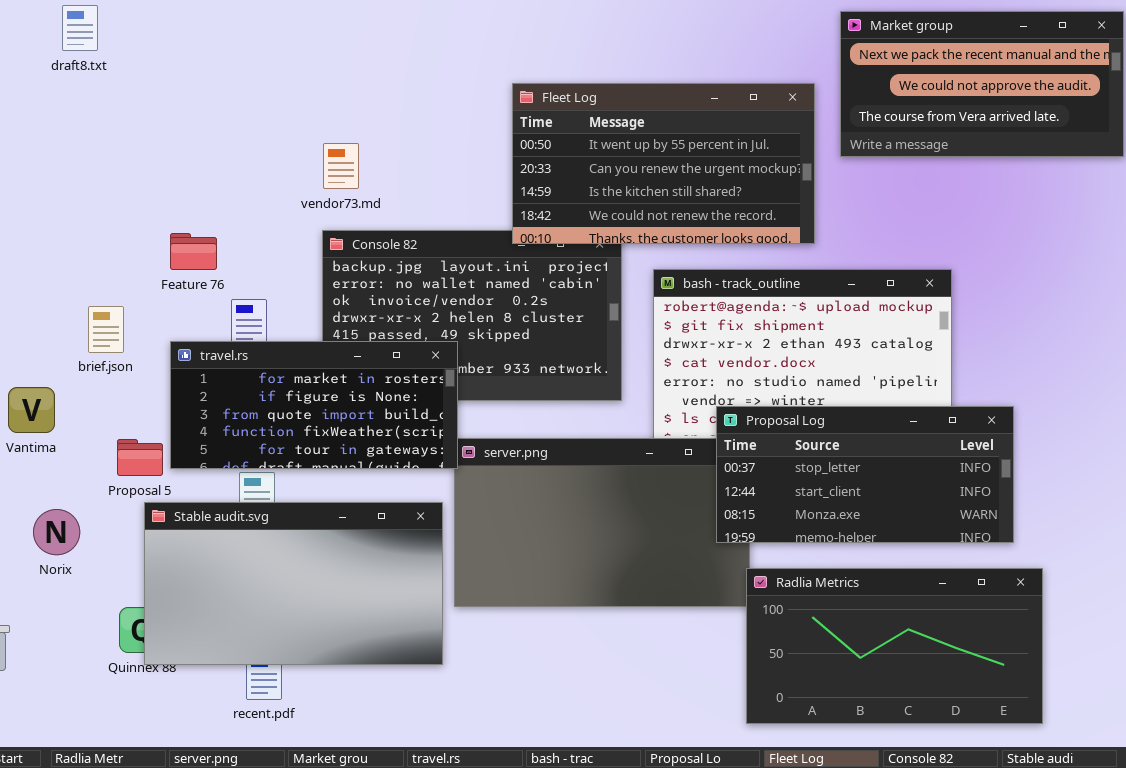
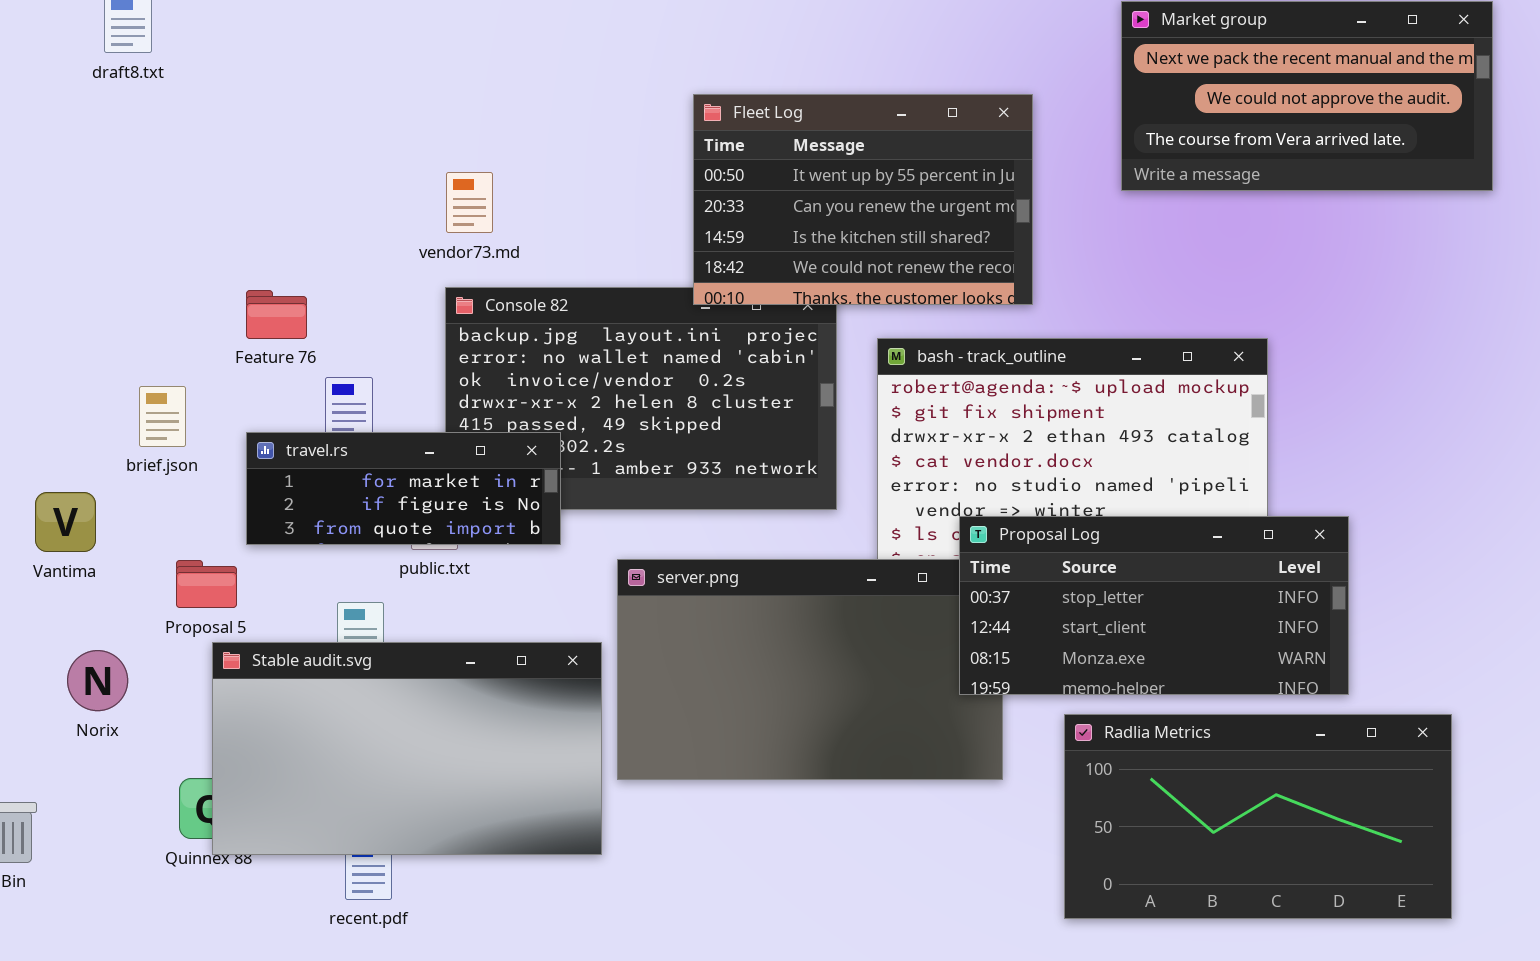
Fleet Log: [512,83,815,244] -> [693,94,1033,305], resized
travel.rs: [170,341,458,469] -> [246,432,561,545], resized
Radlia Metrics: [746,568,1043,724] -> [1064,714,1452,919], moved

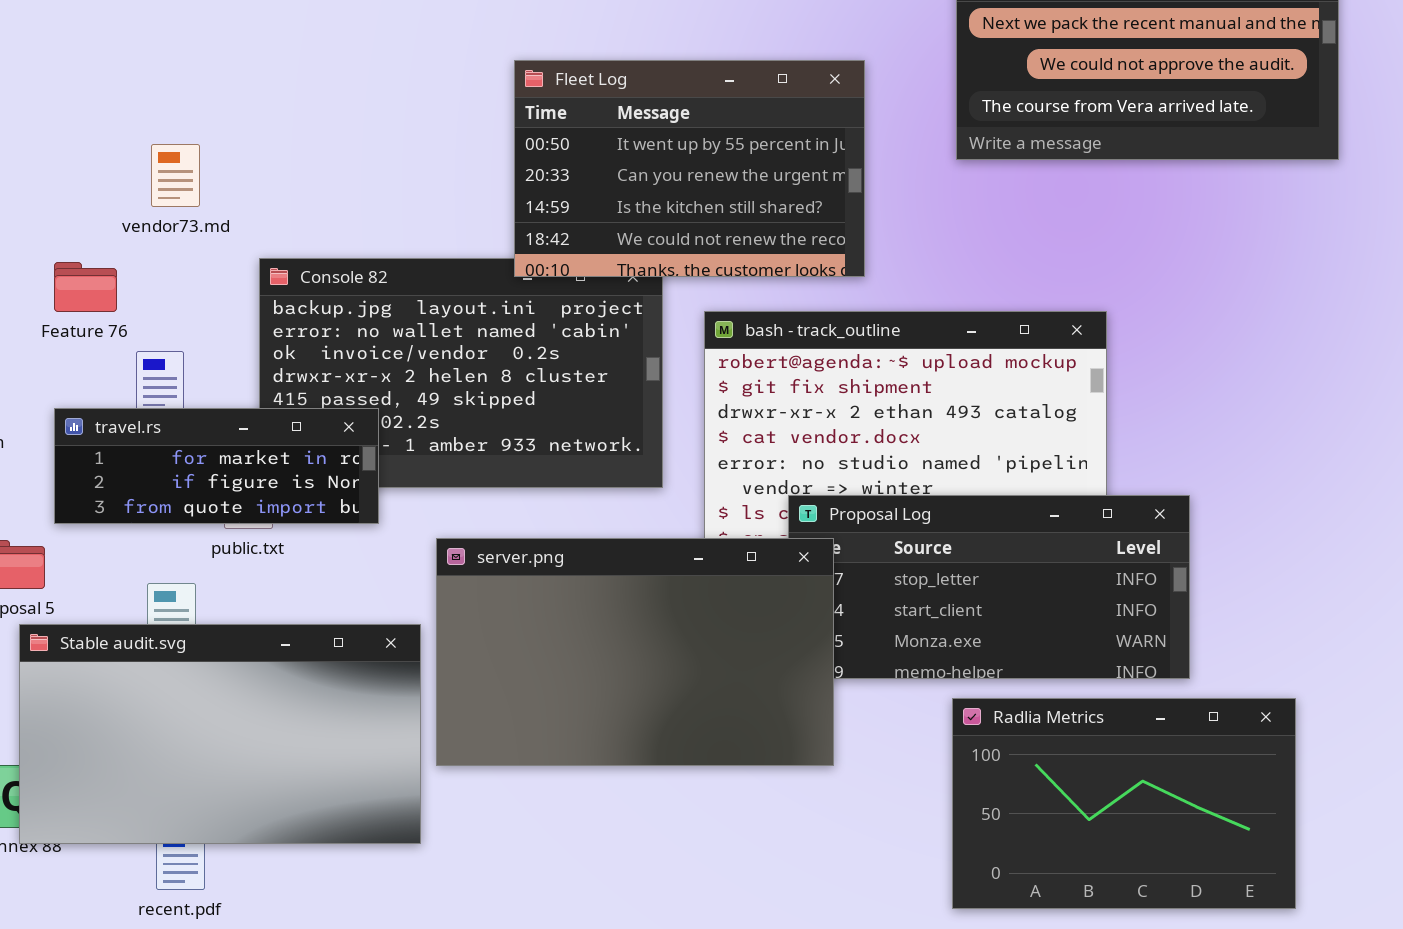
vendor73.md: [446,172,493,233] -> [151,144,200,207], moved
server.png: [617,559,1003,780] -> [436,538,834,766], raised
Radlia Metrics: [1064,714,1452,919] -> [952,698,1296,909], resized

